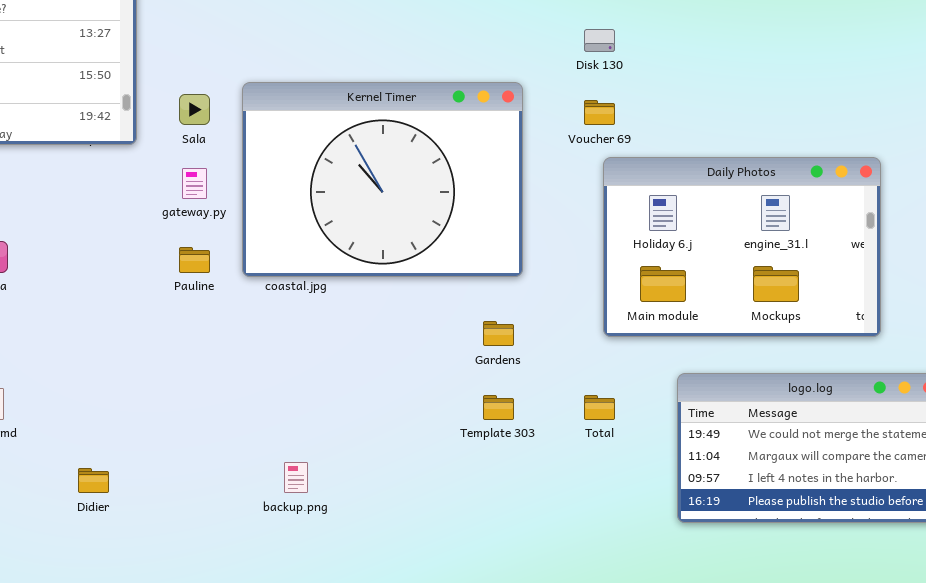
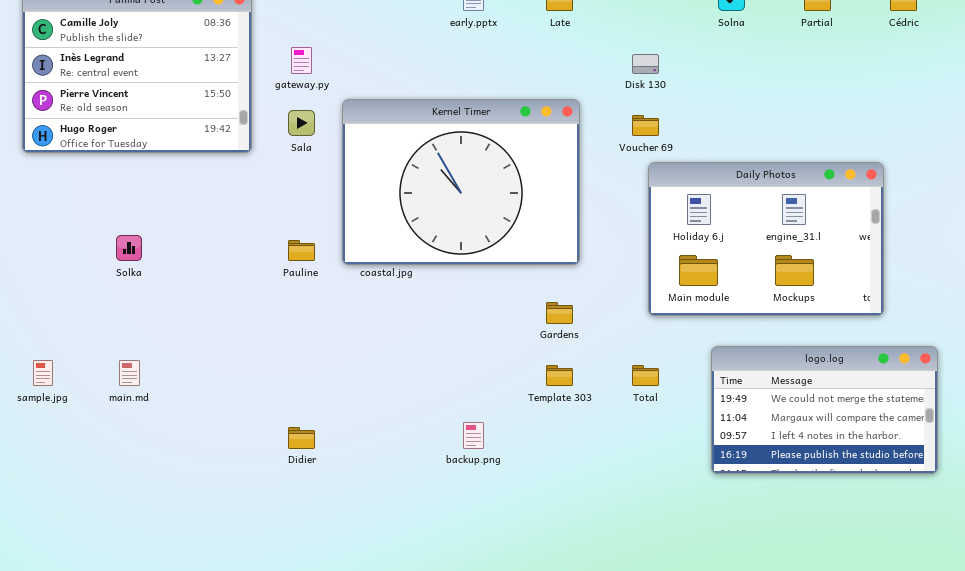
gateway.py: [182,168,207,199] -> [291,47,312,74], moved
backup.png: [284,462,308,493] -> [463,422,484,449], moved
Didier: [78,468,109,493] -> [288,427,315,449], moved

